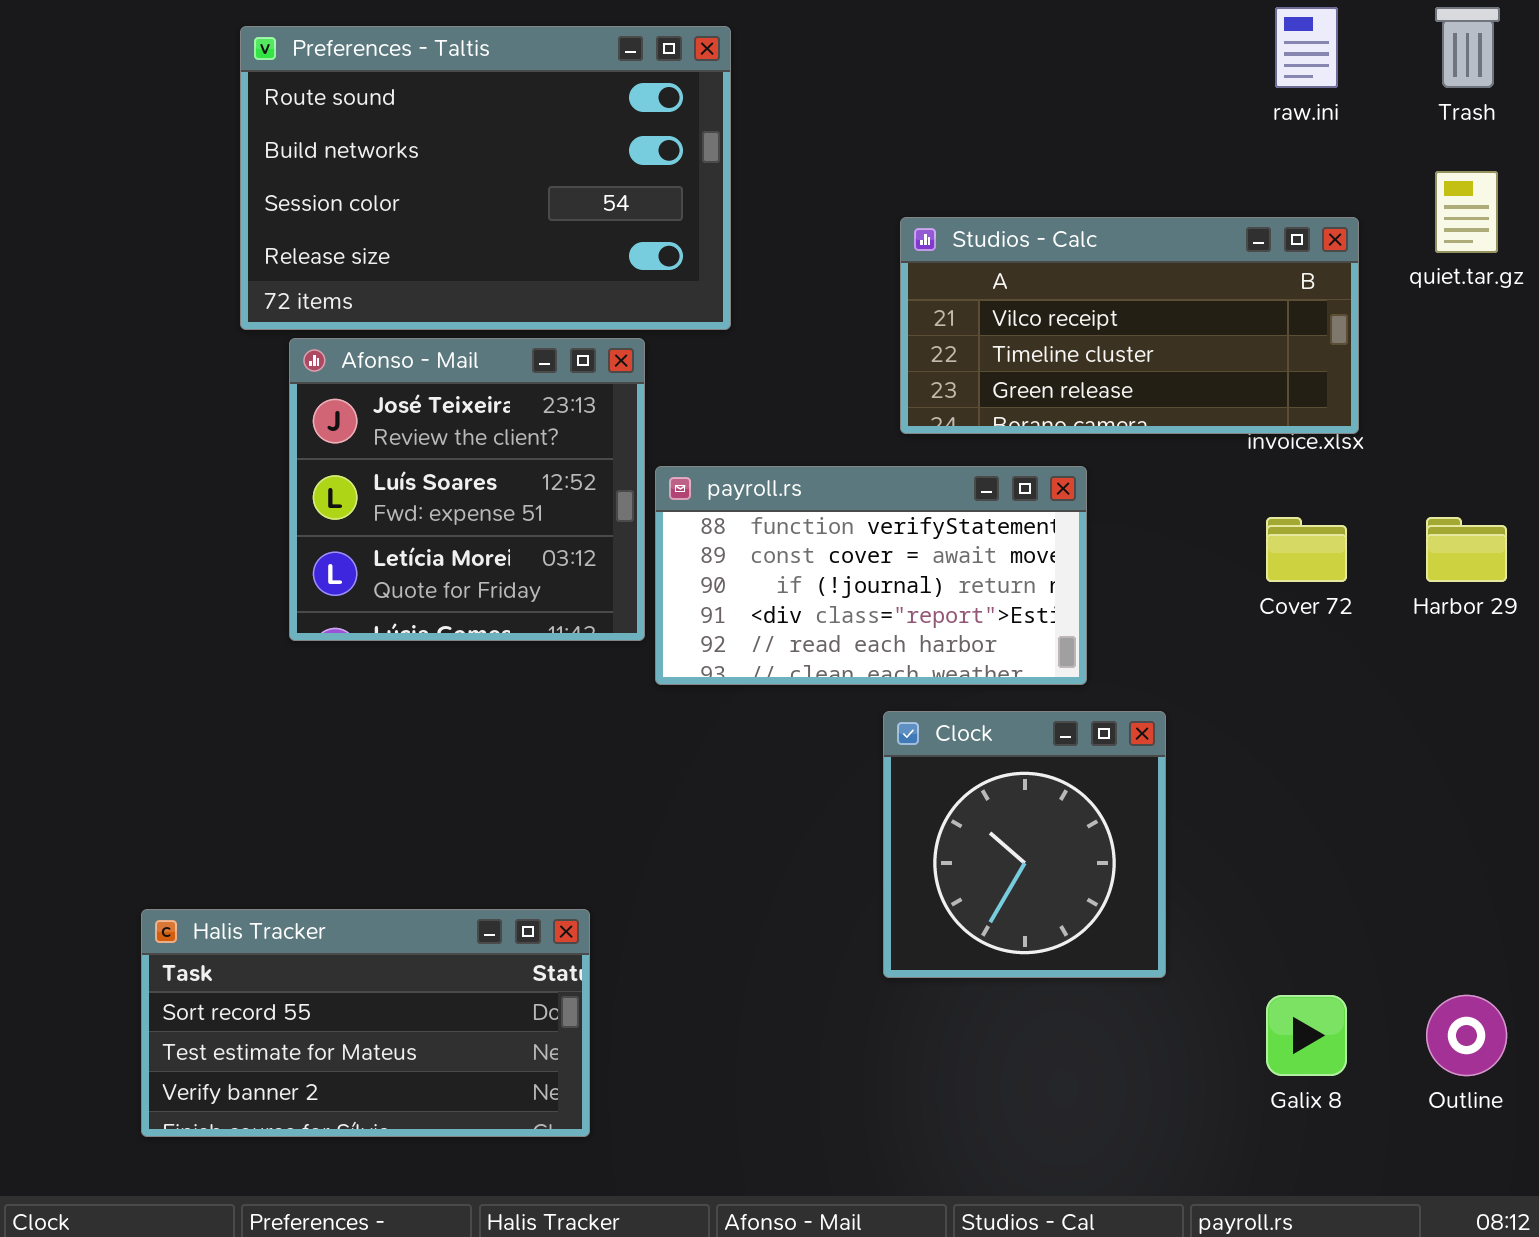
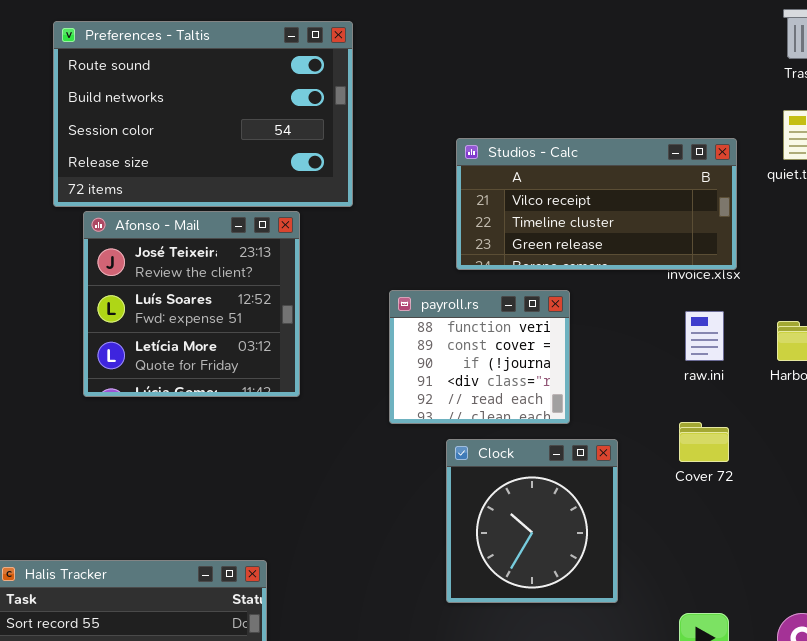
raw.ini: [1275,7,1338,88] -> [685,311,724,361], moved
payroll.rs: [655,466,1087,685] -> [389,290,570,424], resized
Cover 72: [1266,517,1347,582] -> [679,422,729,462], moved

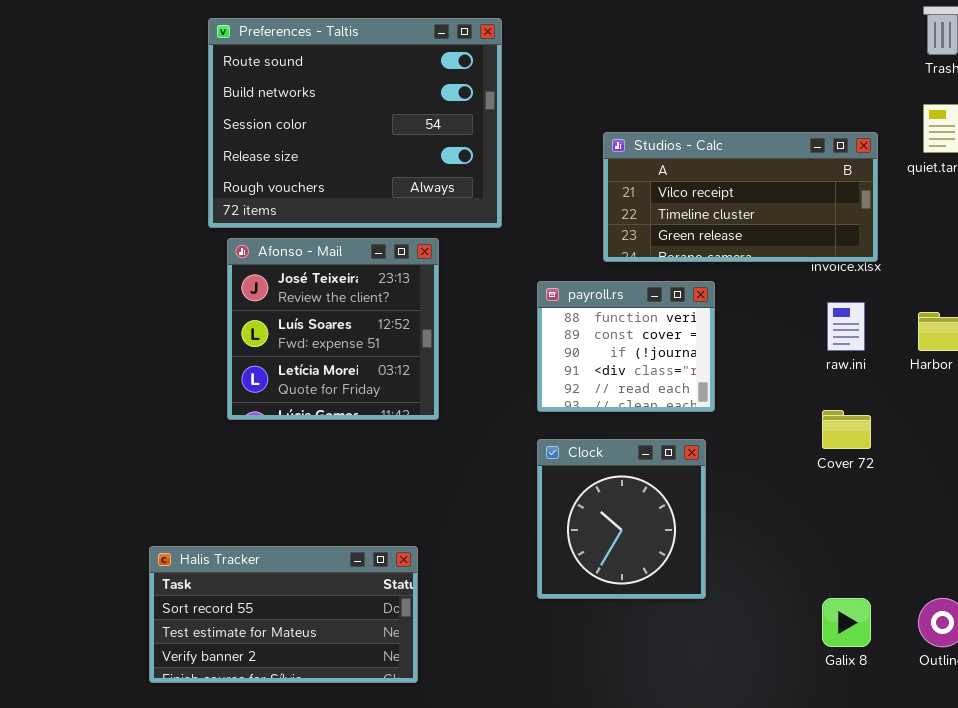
Preferences - Taltis: [53,21,353,207] -> [208,18,502,228], resized
Afonso - Mail: [83,211,300,397] -> [227,238,439,420], moved
Clock: [446,439,618,603] -> [537,439,706,599], moved

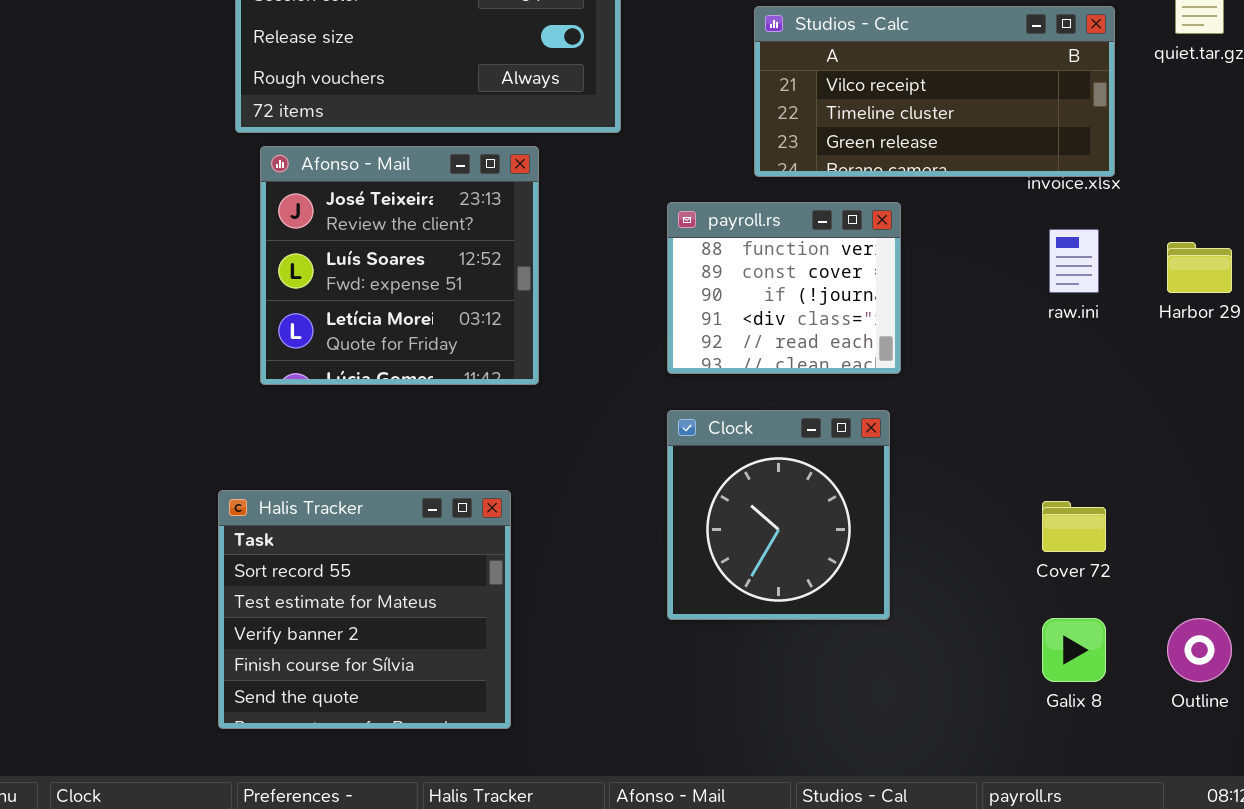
Cover 72: [822,410,871,449] -> [1042,501,1106,552], moved
Halis Tracker: [149,546,418,683] -> [218,490,511,729], resized

